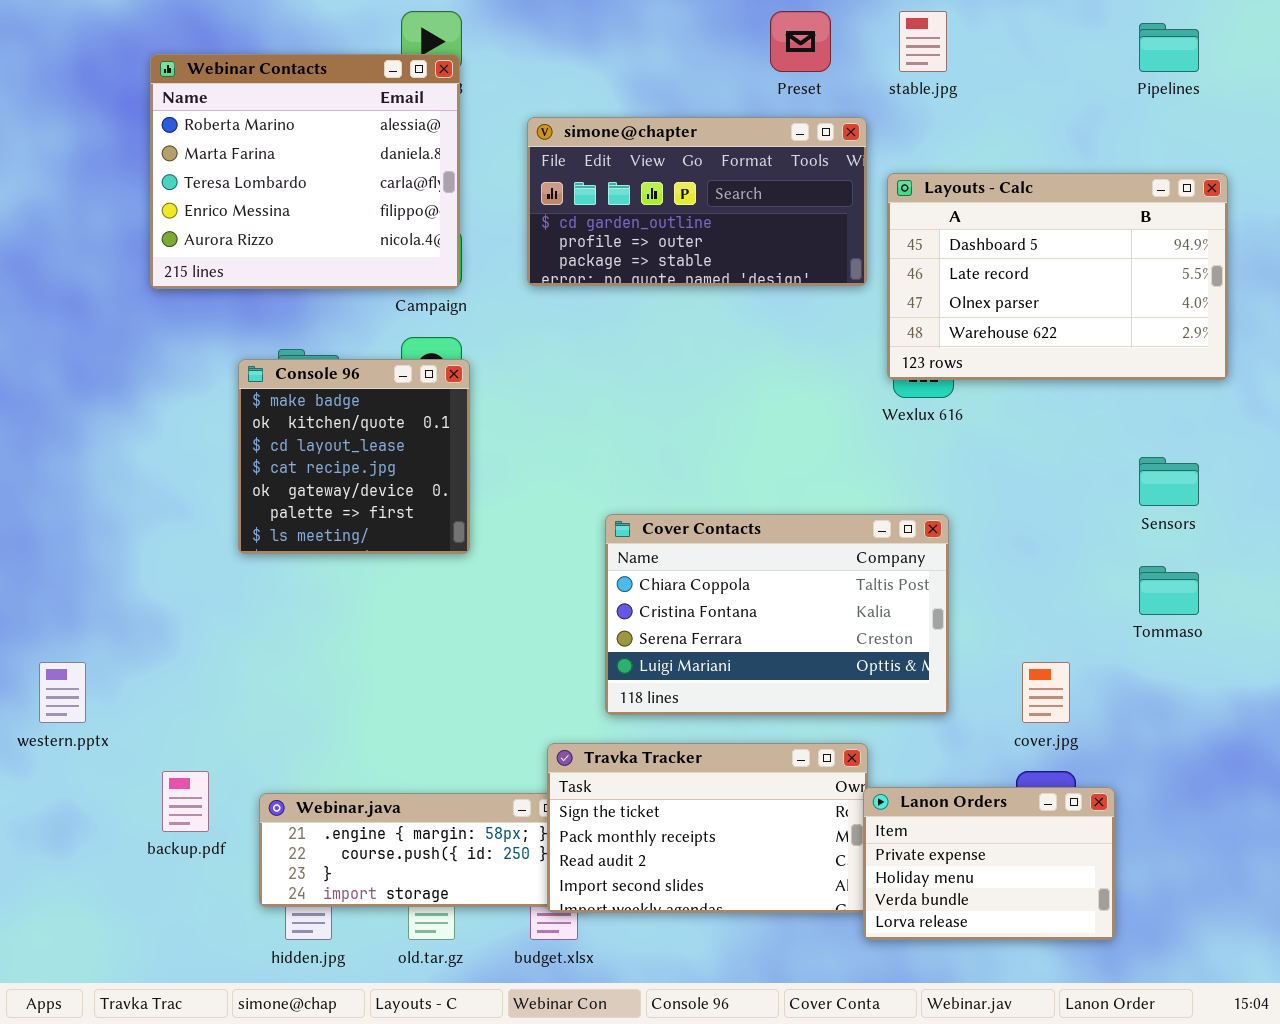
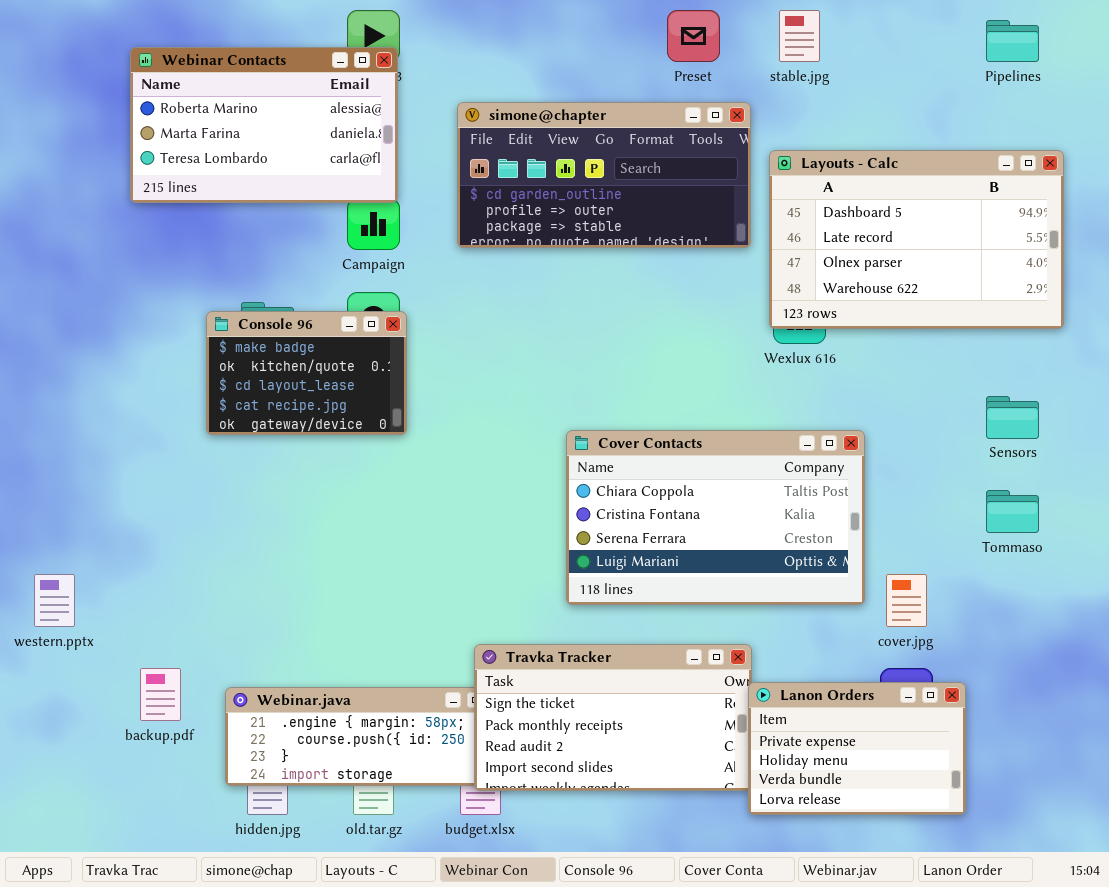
Webinar Contacts: [150,54,460,289] -> [130,47,398,203], resized
Console 96: [238,359,470,554] -> [206,311,407,435], resized
Cover Contacts: [605,514,949,715] -> [566,430,865,605], moved

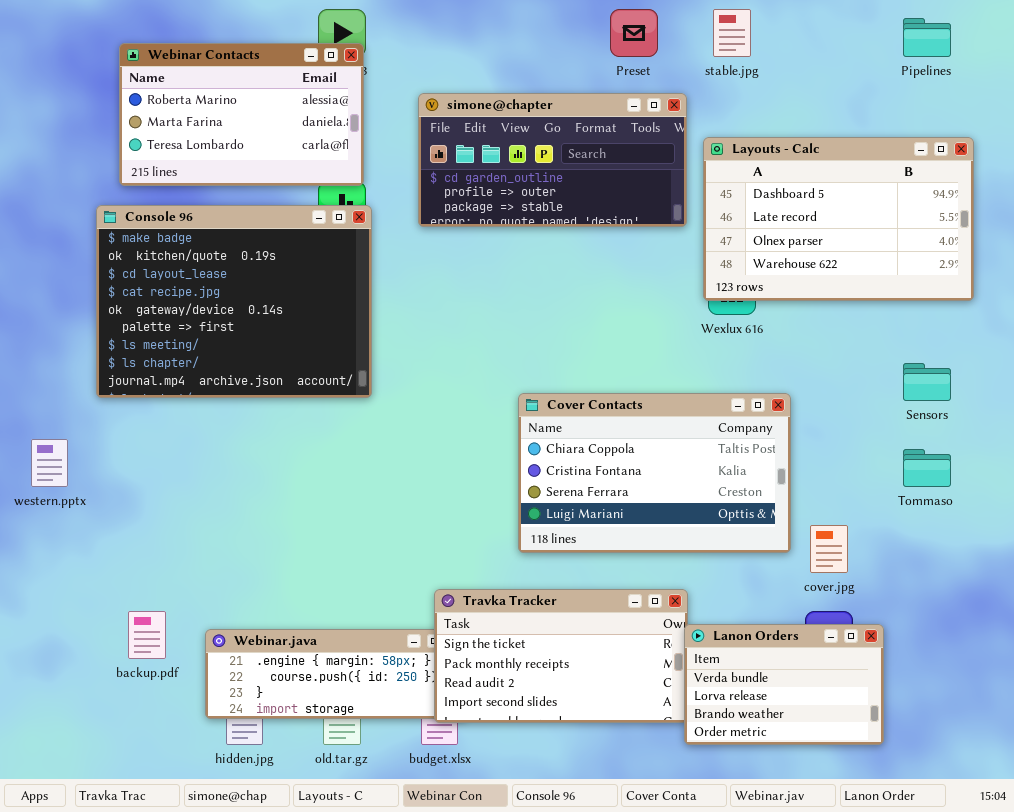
Console 96: [206,311,407,435] -> [96,205,372,398], resized
western.pptx: [34,574,75,627] -> [31,439,68,487], moved
Lanon Orders: [748,682,966,815] -> [684,624,884,745], scrolled down 2 rows

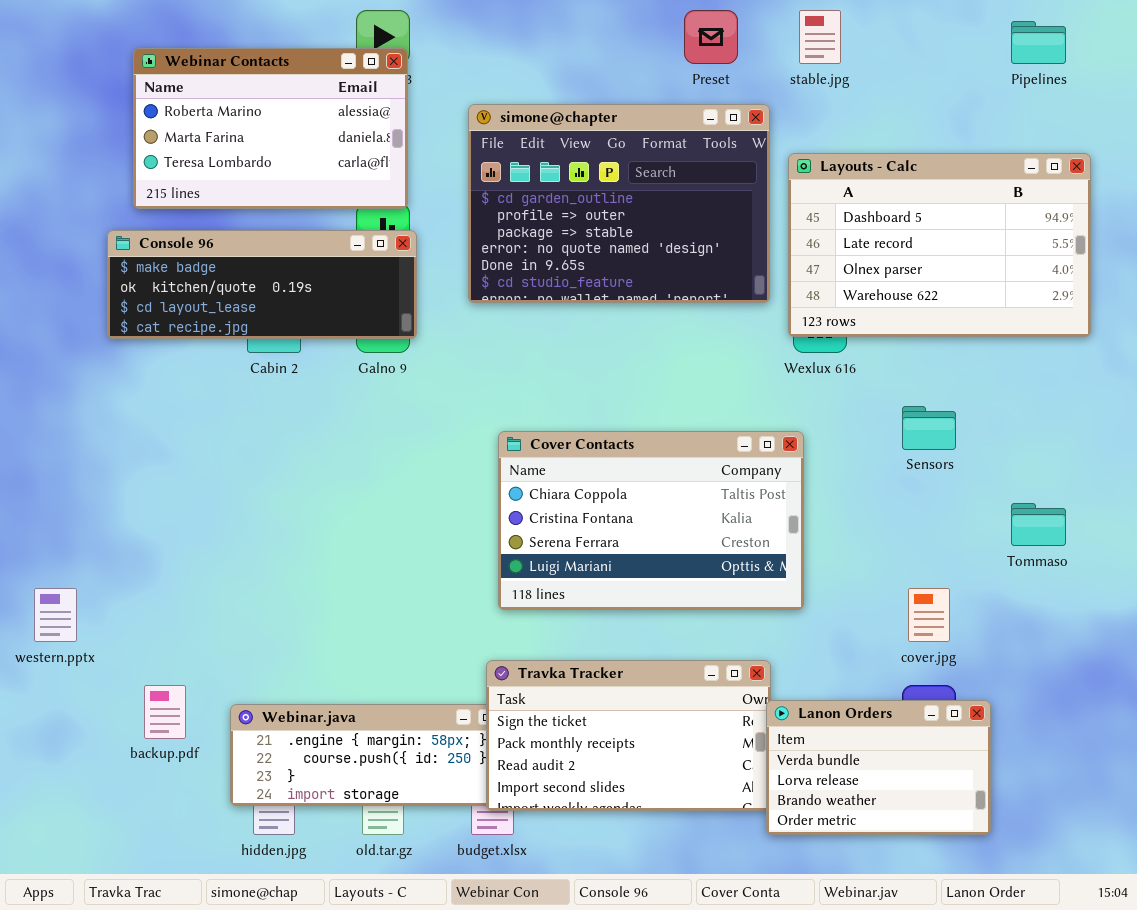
simone@chapter: [418,93,687,227] -> [468,104,770,303], resized
Console 96: [96,205,372,398] -> [107,230,417,339], resized
Sensors: [903,363,951,401] -> [902,406,956,450], moved
Cover Contacts: [518,393,791,553] -> [498,431,804,610], moved
western.pptx: [31,439,68,487] -> [34,588,77,642], moved

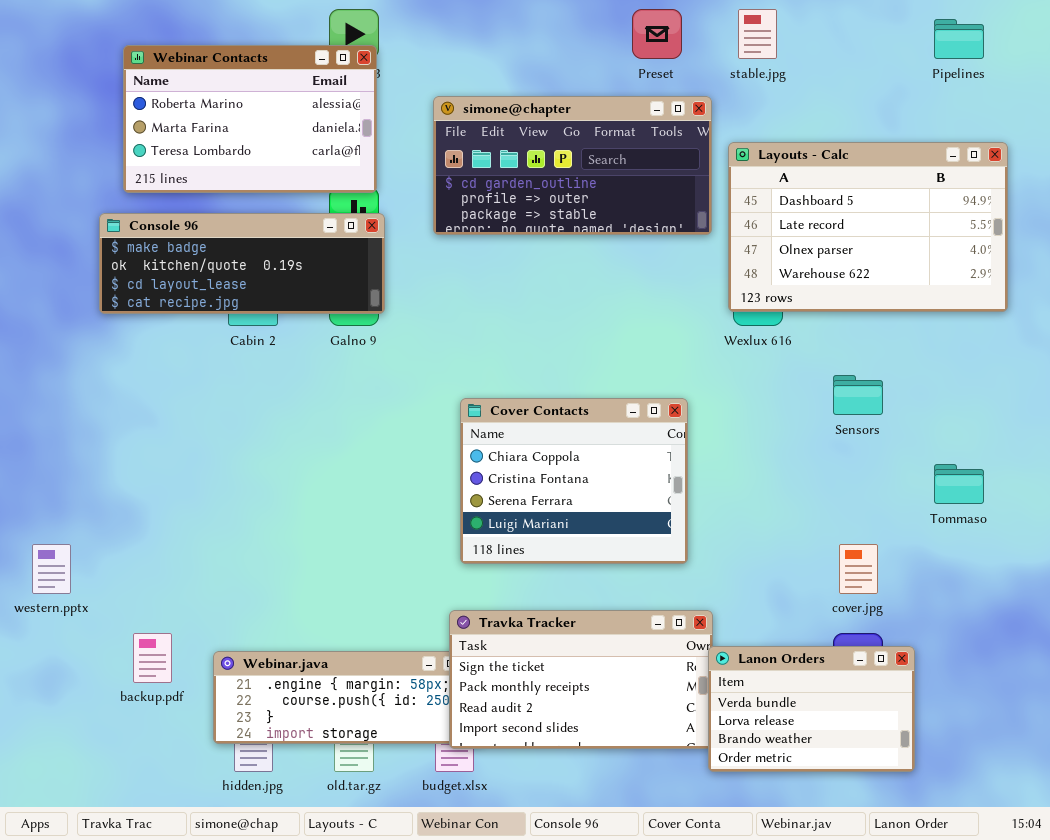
simone@chapter: [468,104,770,303] -> [433,96,712,235], resized
Cover Contacts: [498,431,804,610] -> [460,398,688,564], resized

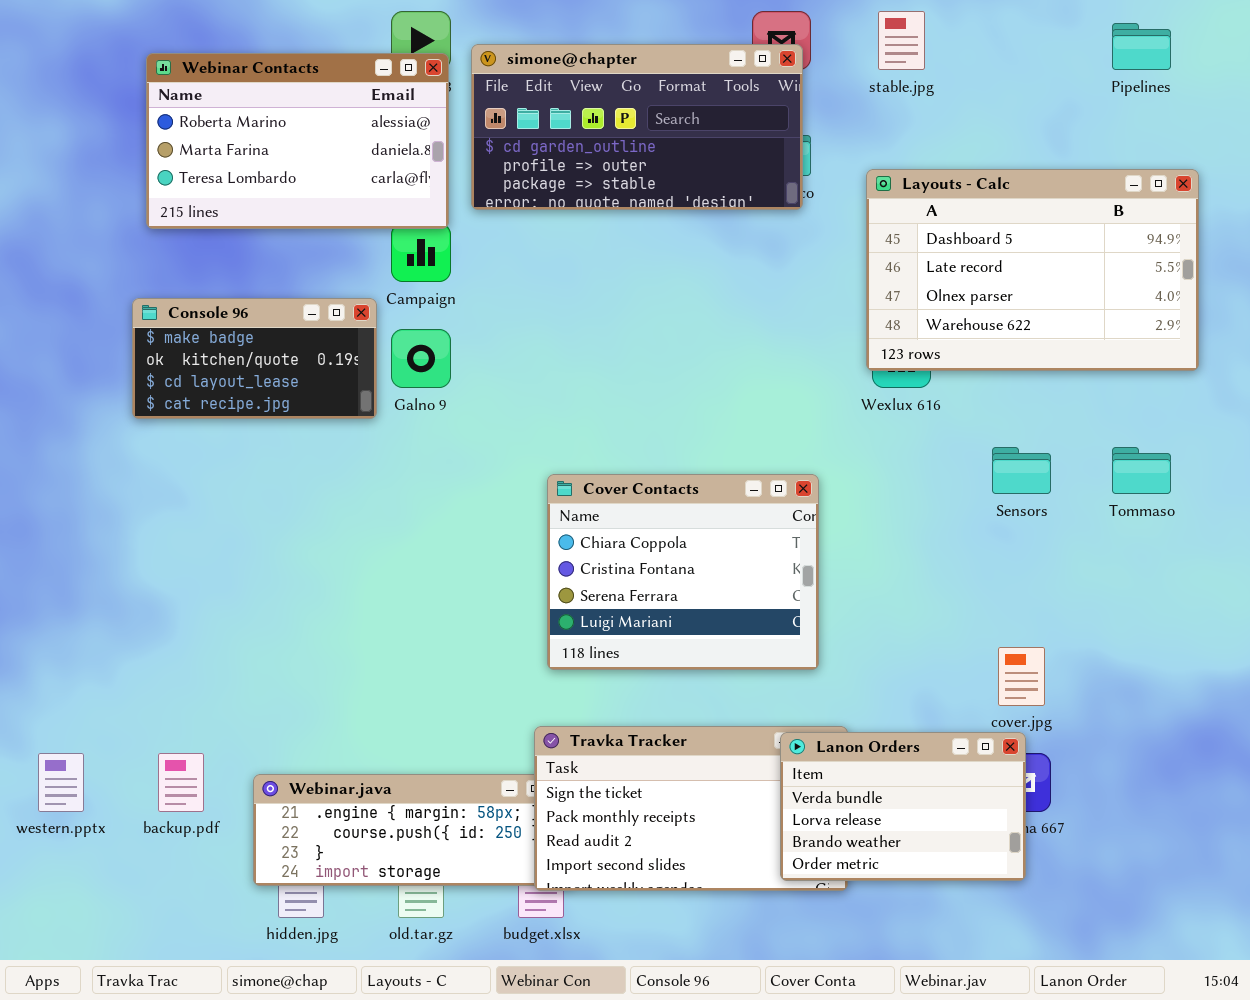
simone@chapter: [433,96,712,235] -> [471,44,803,210], moved
Console 96: [99,213,385,314] -> [132,298,377,419], moved, resized
Tommaso: [934,464,984,504] -> [1112,447,1171,494], moved
western.pptx: [32,544,71,594] -> [38,753,84,812], moved
Lanon Orders: [708,646,915,772] -> [780,732,1026,881], moved

